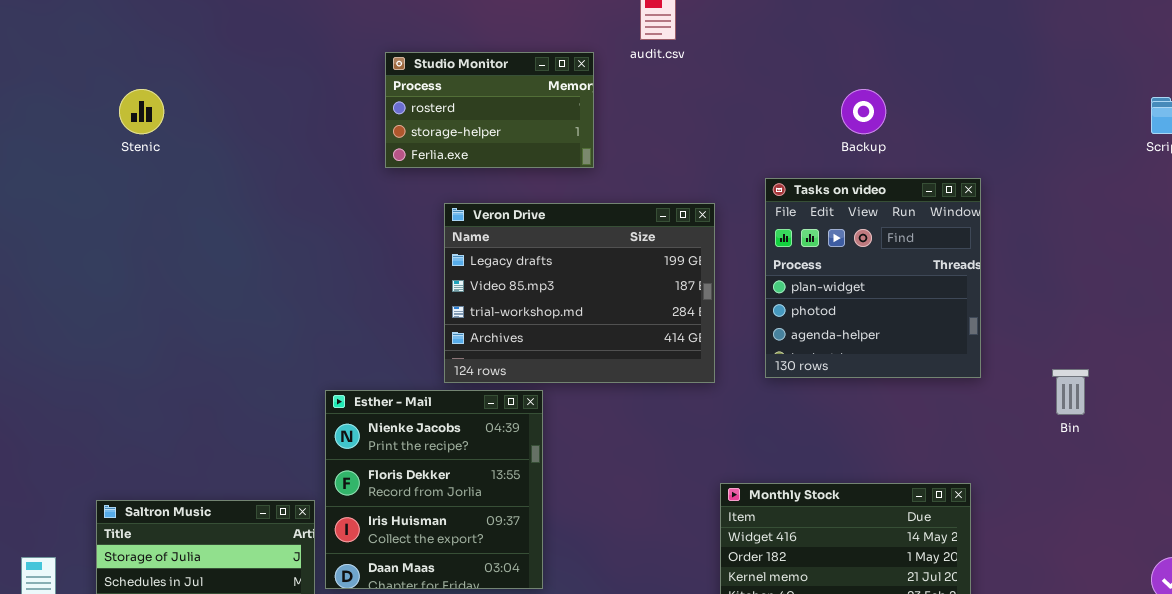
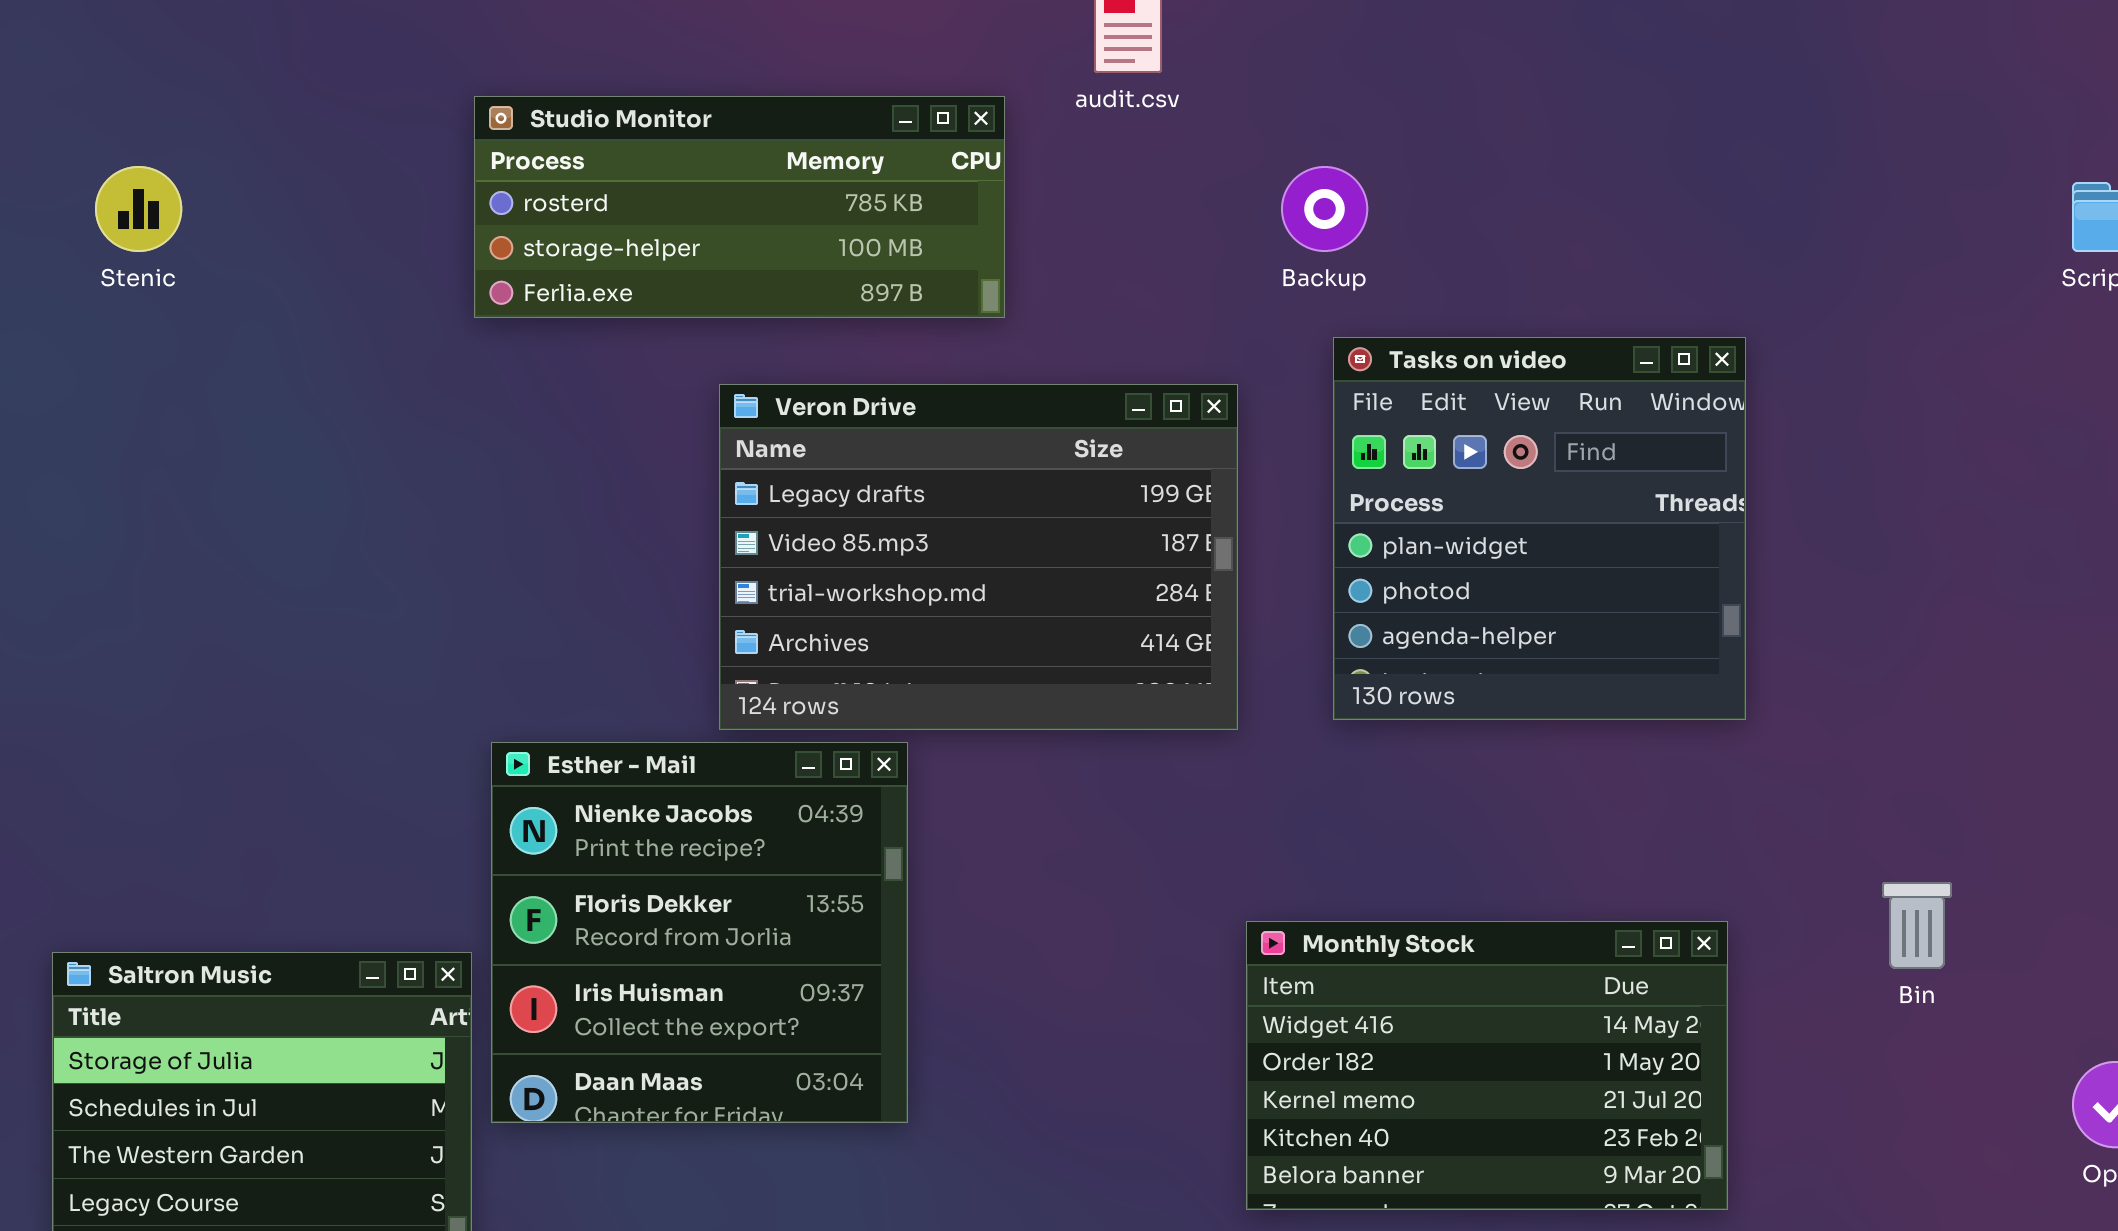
Studio Monitor: [385,52,594,168] -> [474,96,1005,318], resized
Backup: [841,89,886,134] -> [1281,166,1368,252], moved
Bin: [1052,369,1089,415] -> [1882,882,1952,969], moved

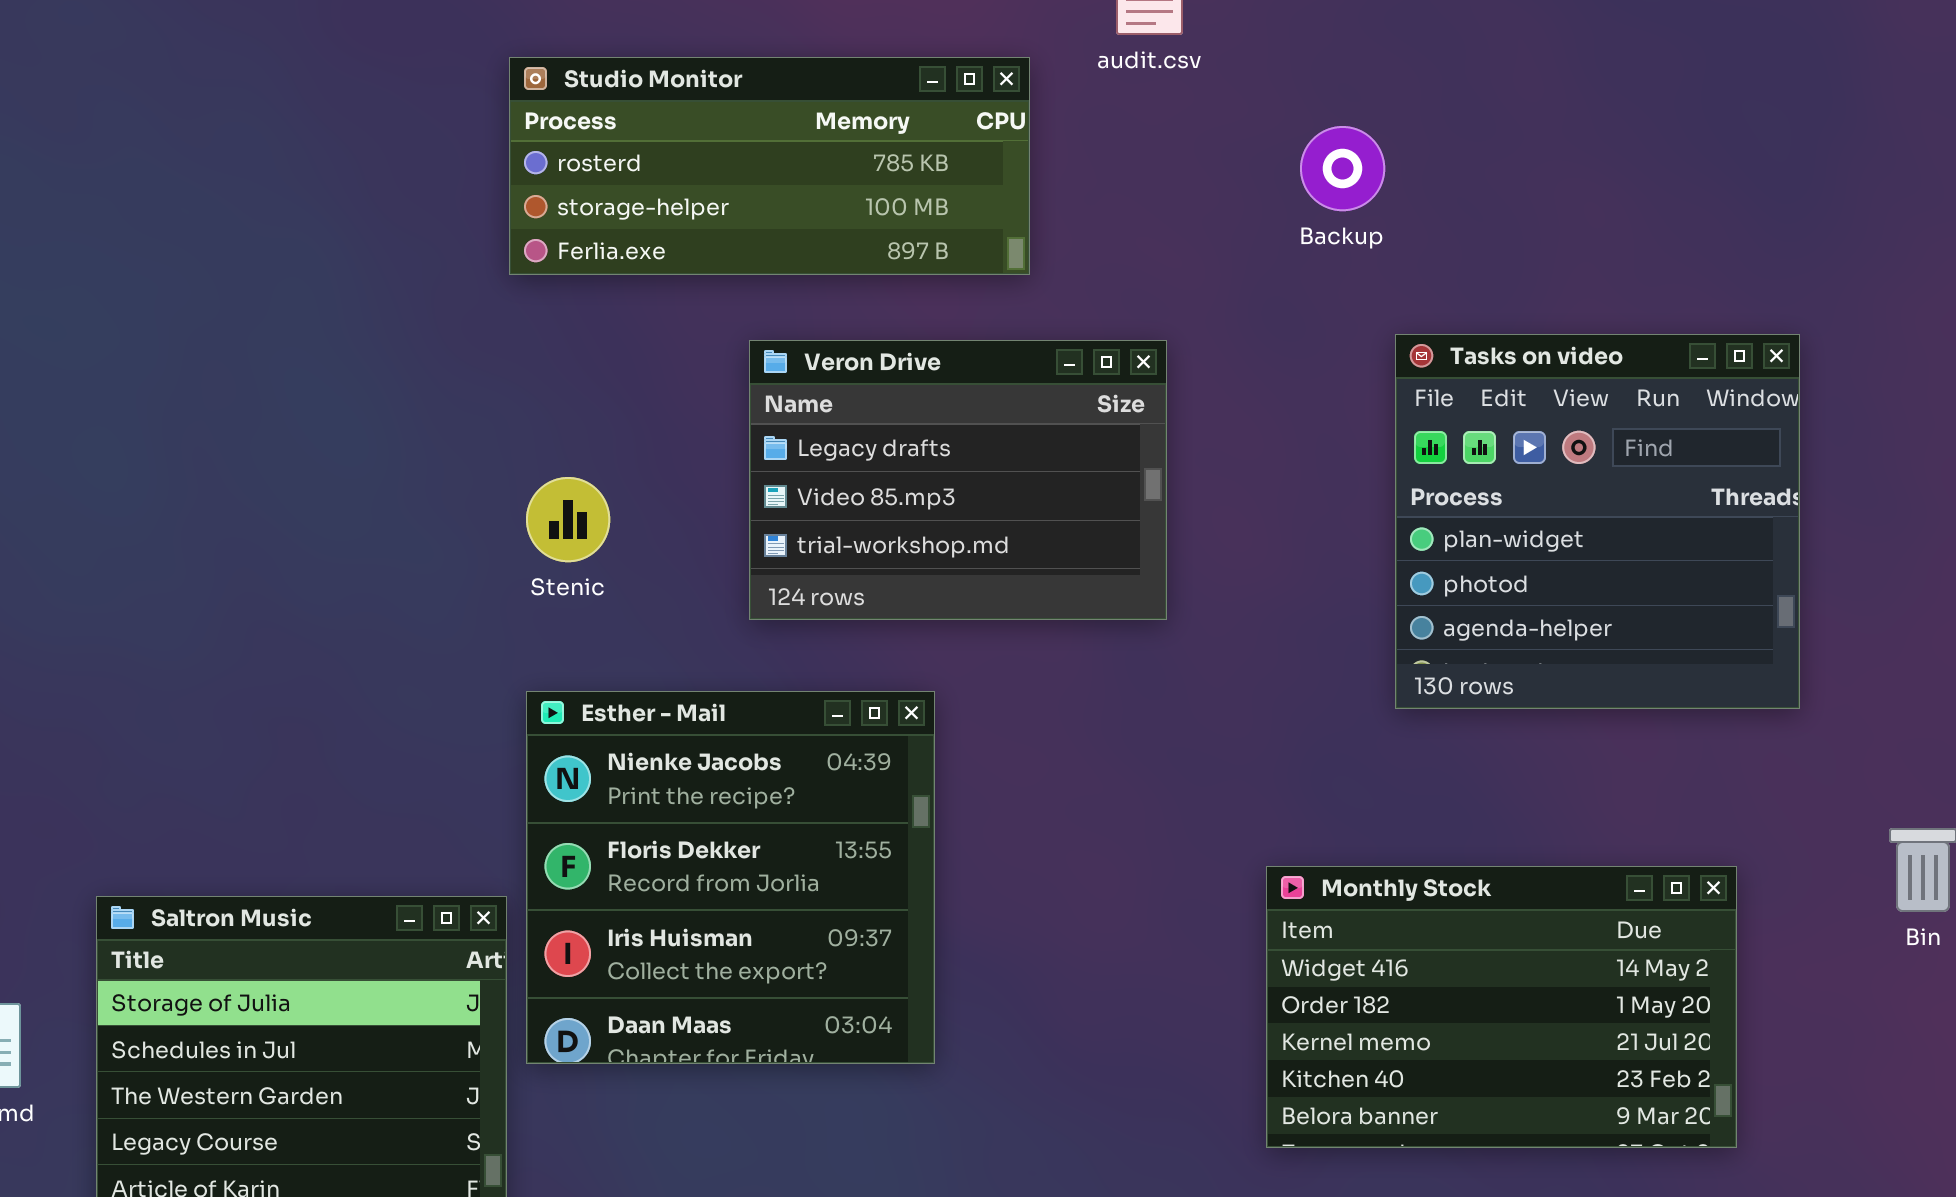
Stenic: [95,166,182,252] -> [526,477,610,562], moved
Tasks on video: [1333,337,1746,720] -> [1395,334,1800,709], moved
Veron Drive: [719,384,1238,730] -> [749,340,1167,620], resized

